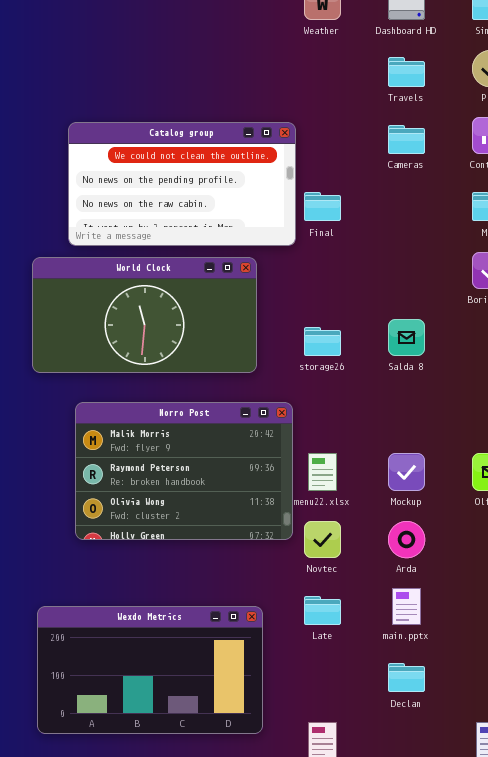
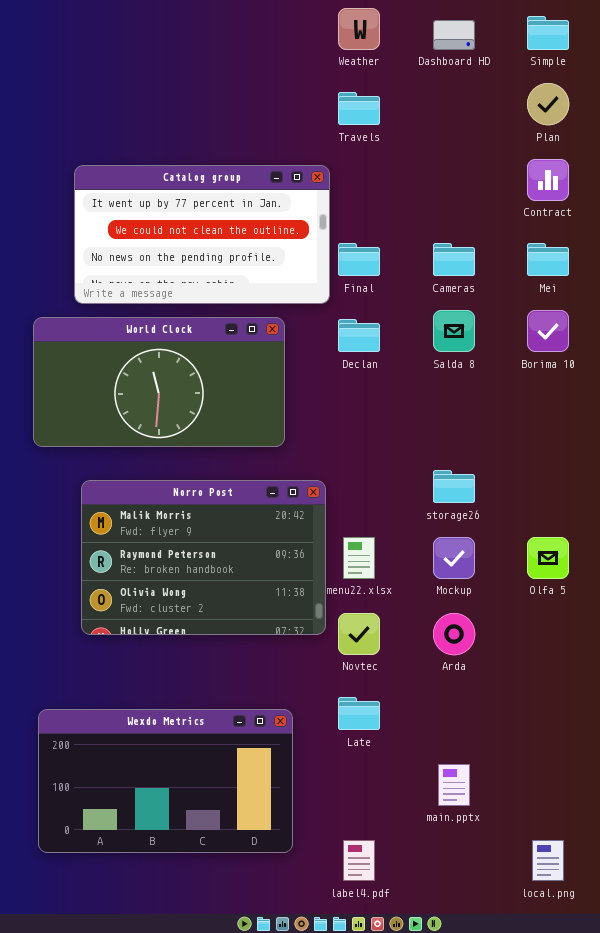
Travels: [388,57,425,87] -> [338,92,380,125], moved
Catalog group: [68,122,296,246] -> [74,165,330,304], scrolled up 1 row
Cameras: [388,125,425,154] -> [433,243,475,276], moved
Salda 8: [388,319,425,356] -> [433,310,475,352], moved
storage26: [304,327,341,356] -> [433,470,475,503], moved
main.pptx: [392,588,421,625] -> [438,764,470,806], moved
Declan: [388,663,425,692] -> [338,319,380,352], moved

